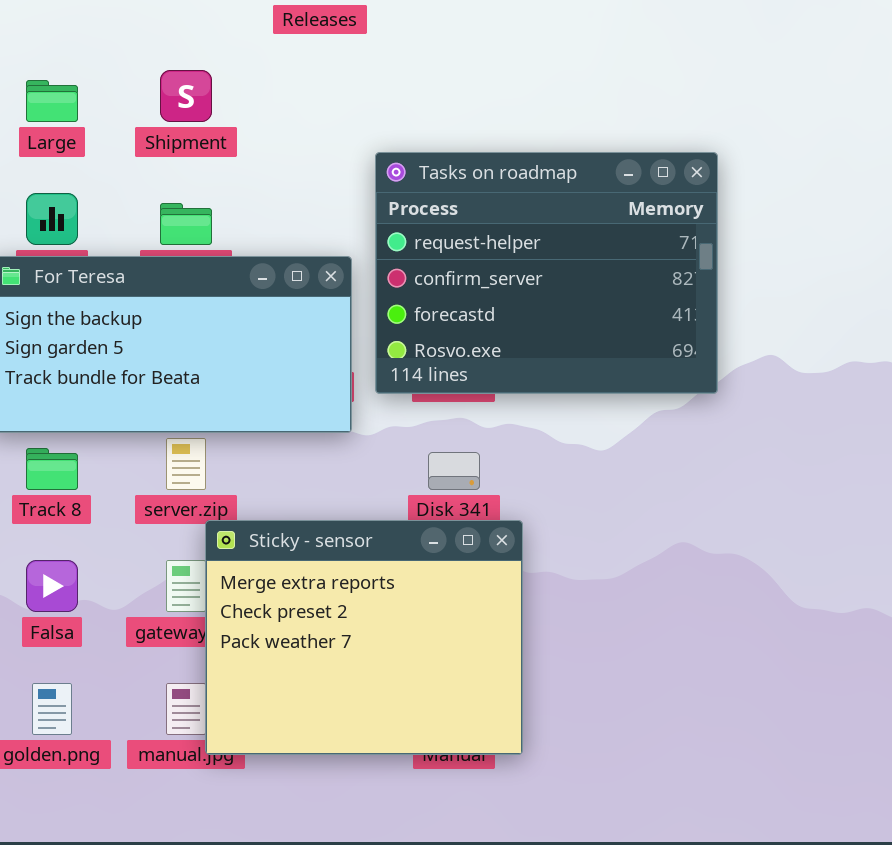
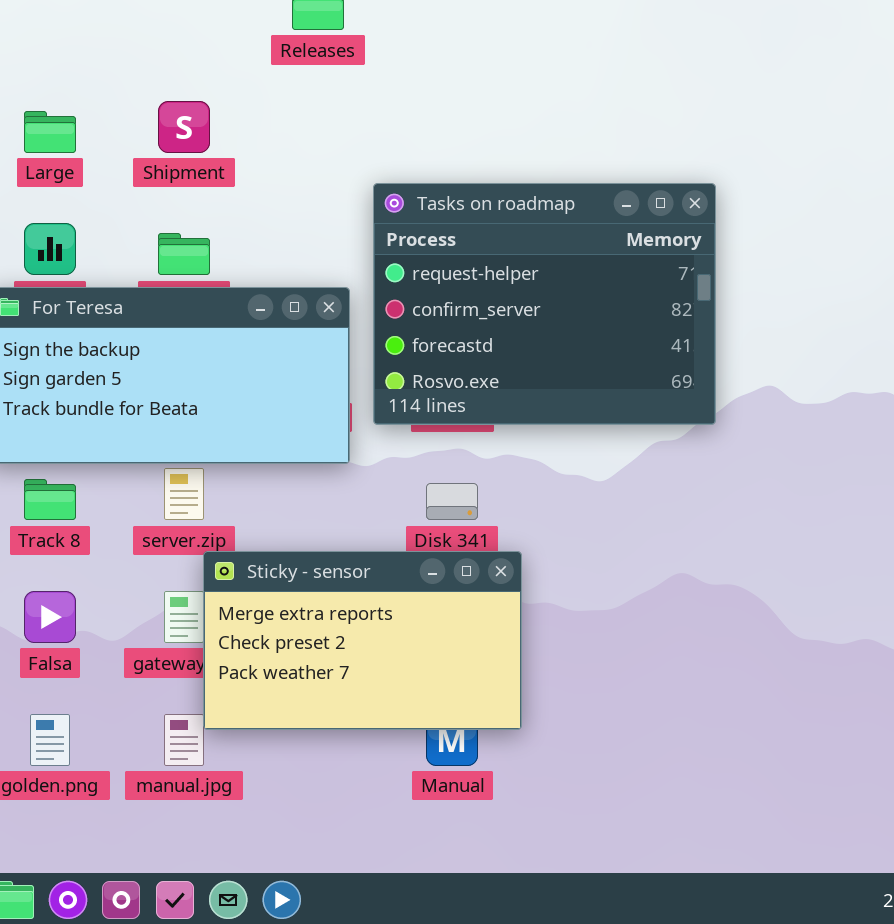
Sticky - sensor: [205,520,523,755] -> [203,551,522,730], resized

